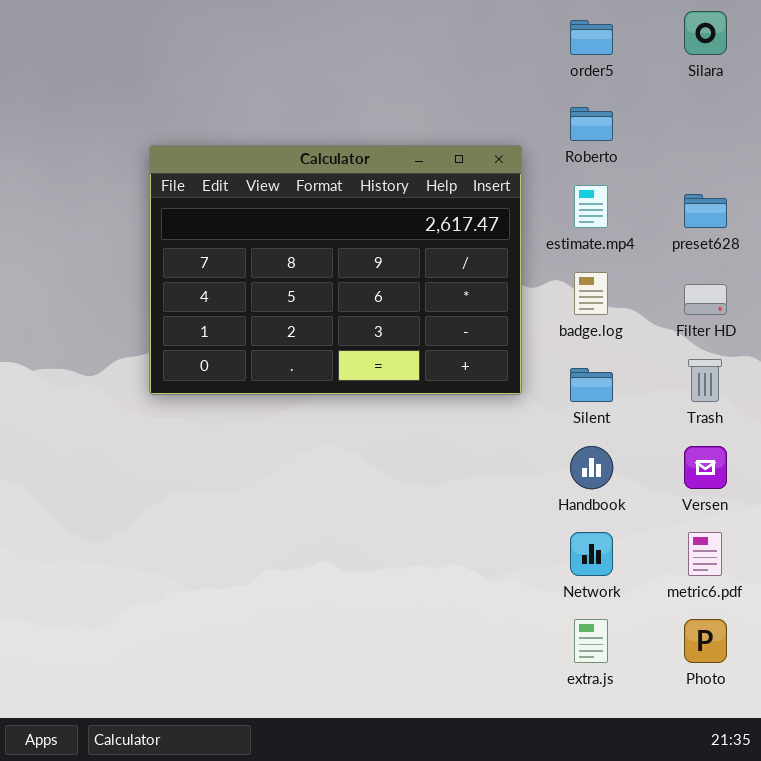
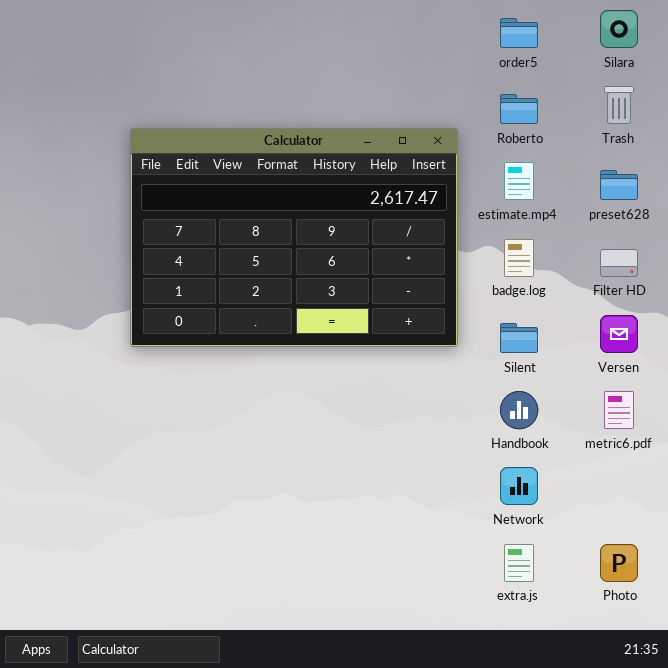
Trash: [688,359,722,402] -> [604,86,634,124], moved
Versen: [684,446,727,489] -> [600,315,638,353], moved
metric6.pdf: [688,532,722,576] -> [604,391,634,429], moved

